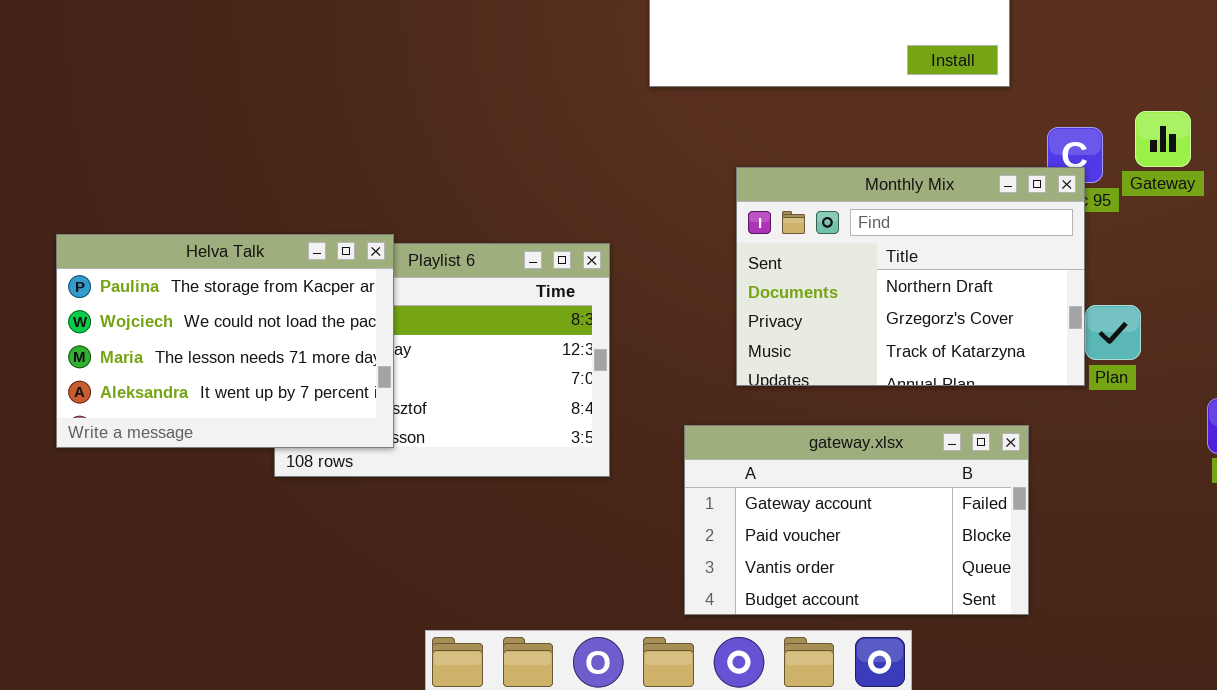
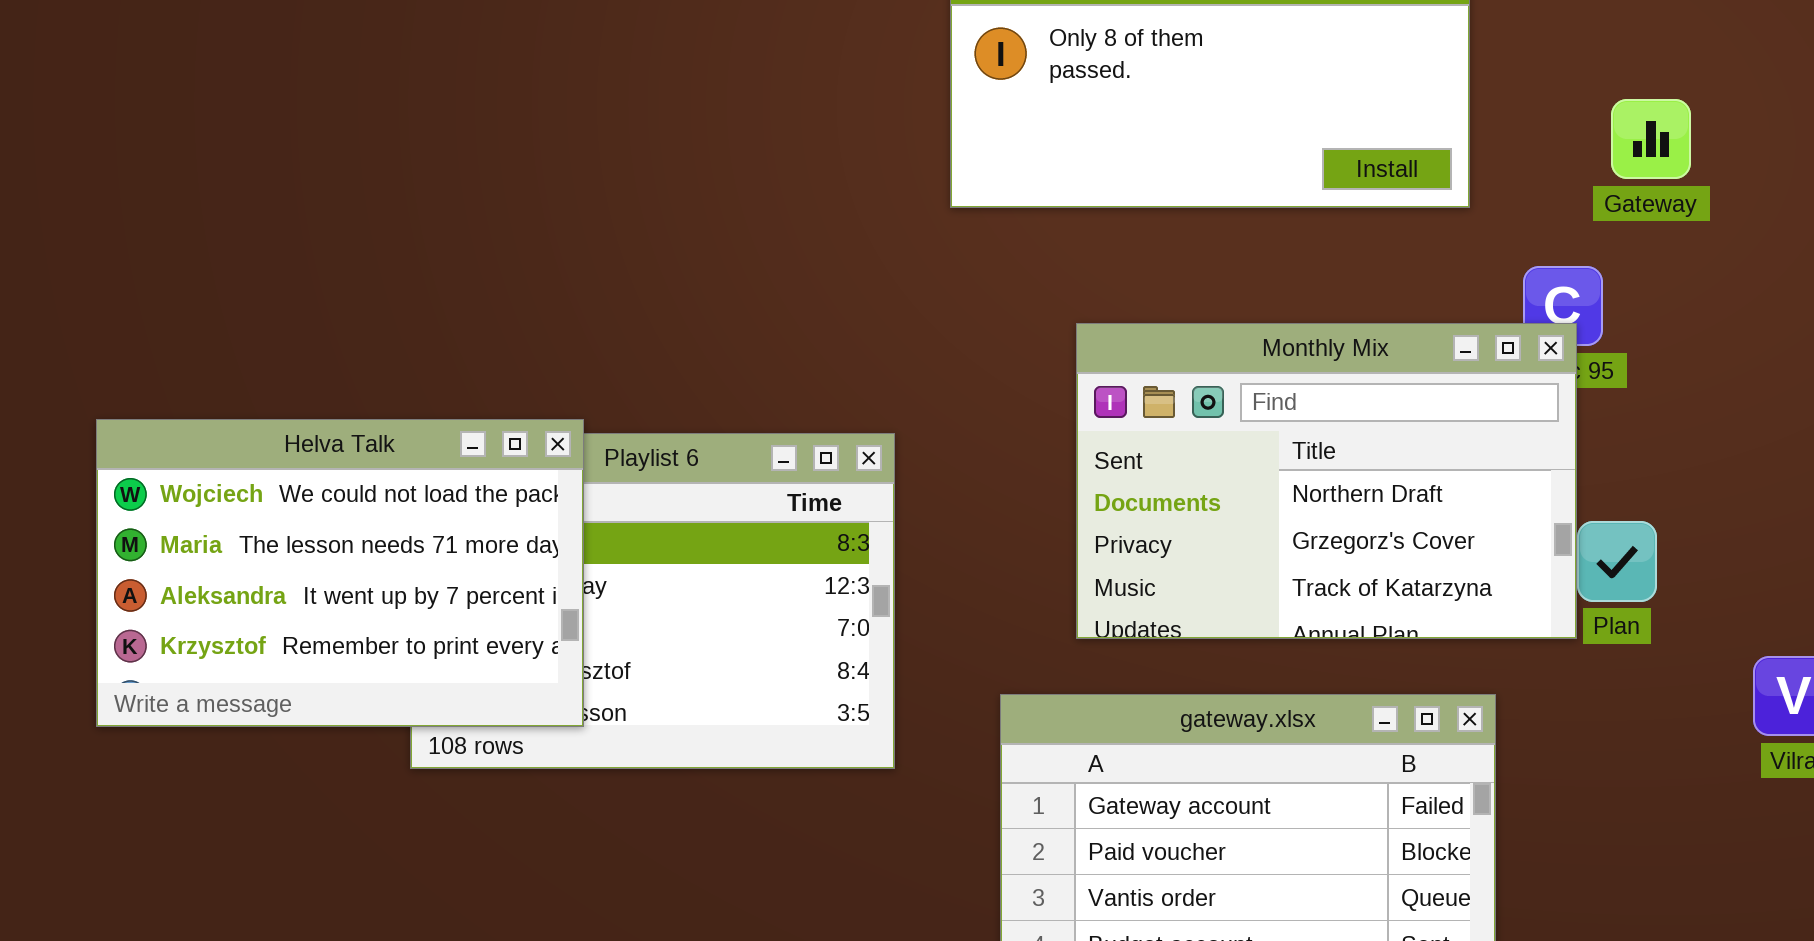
Gateway: [1135,111,1191,167] -> [1611,99,1691,179], moved
Helva Talk: [56,234,394,448] -> [96,419,584,727], scrolled down 1 row

